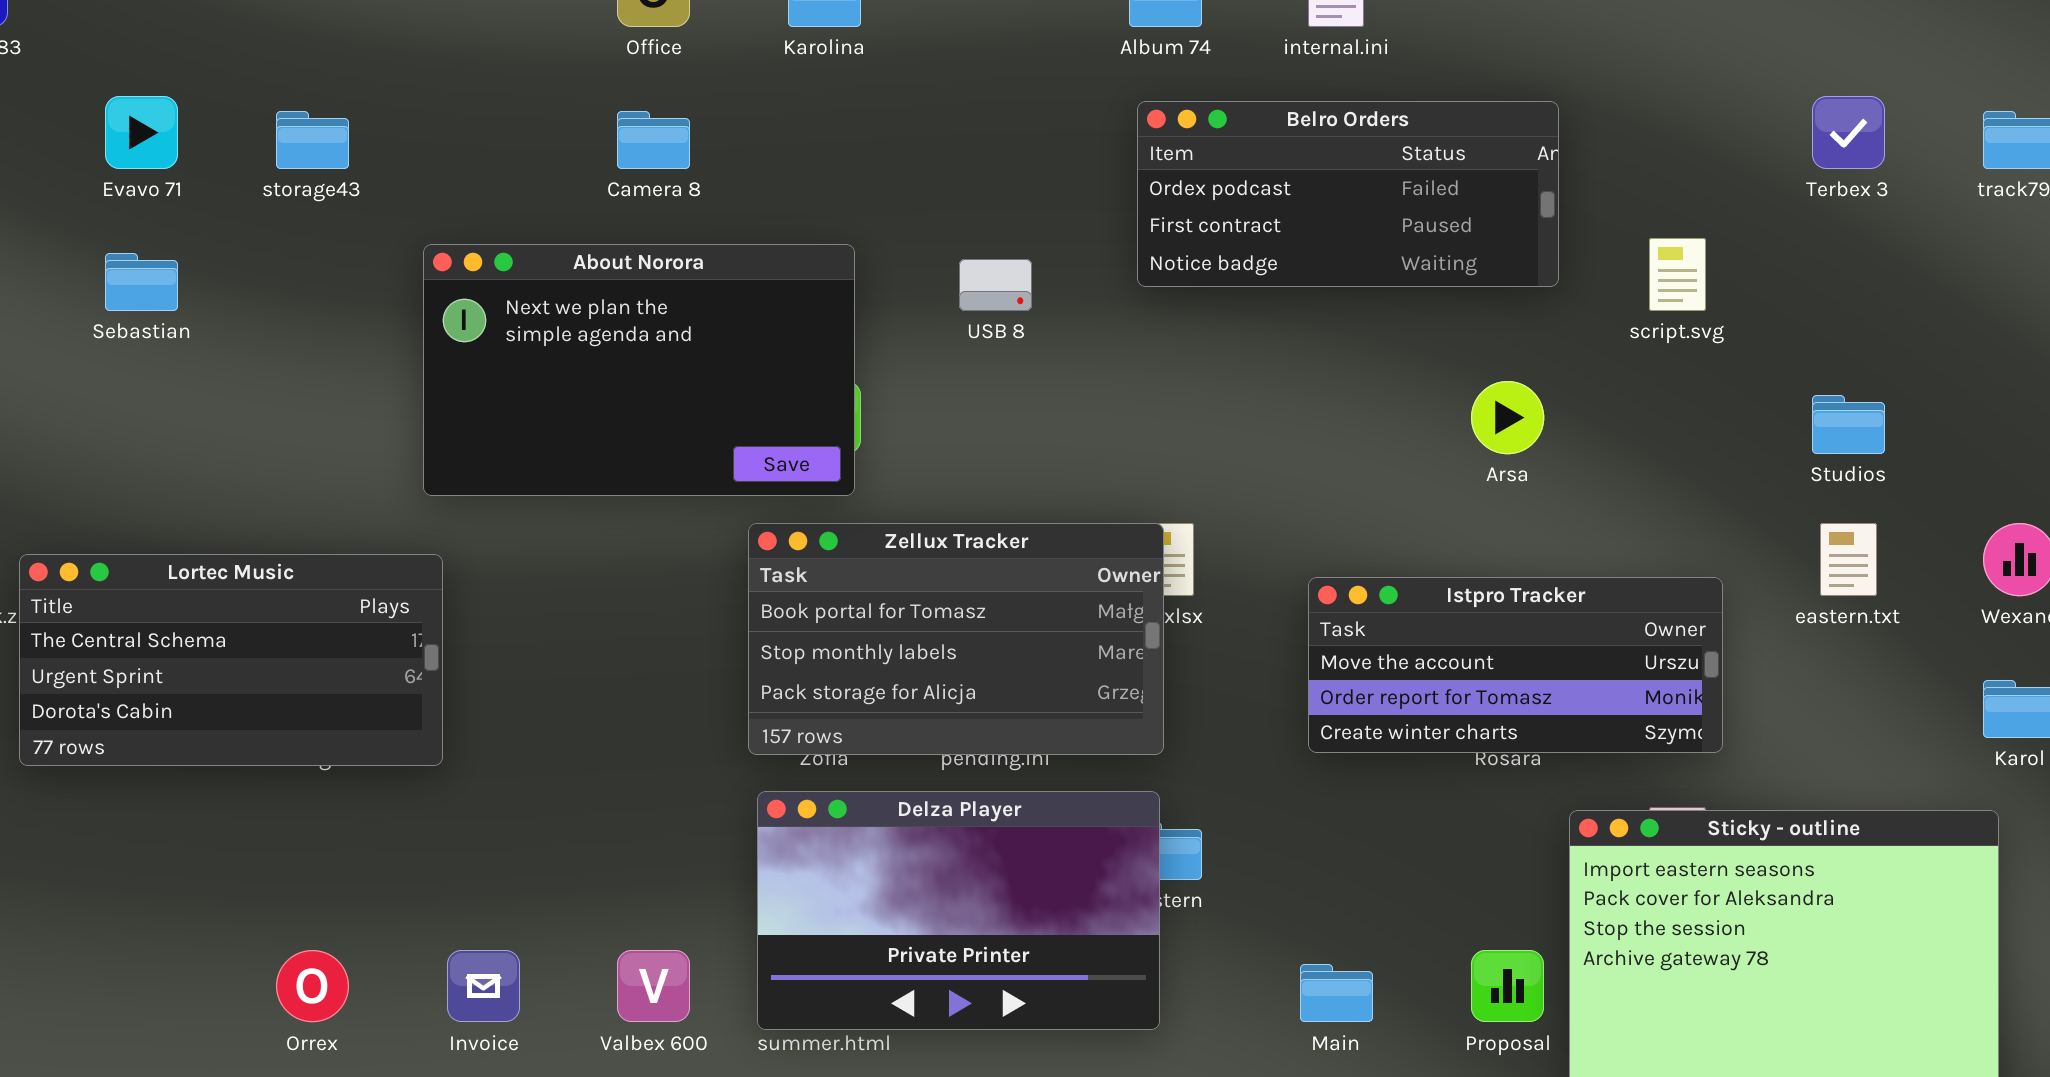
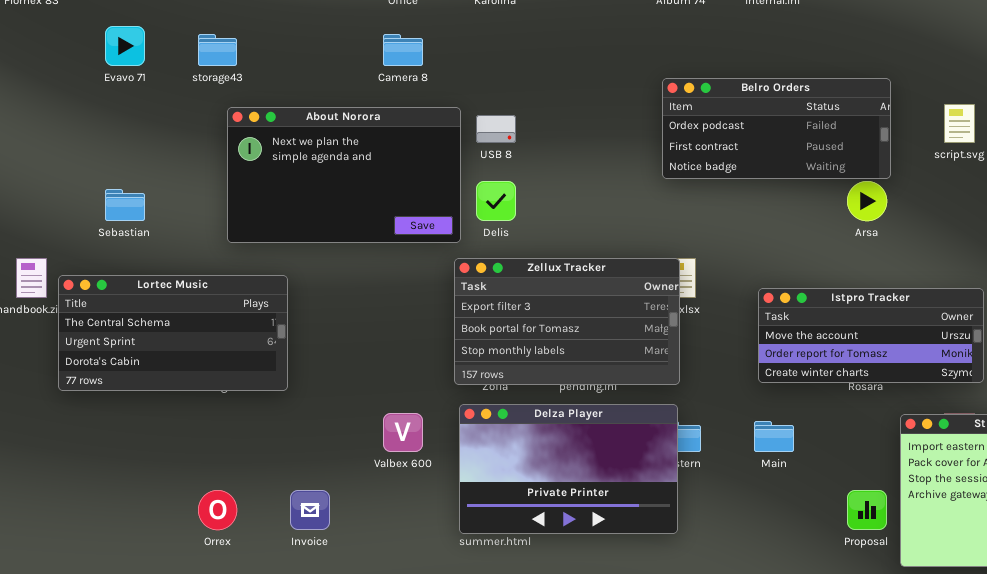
Belro Orders: [1137,101,1559,287] -> [662,78,891,179], moved
About Norora: [423,244,855,496] -> [227,107,461,243], moved
Sebastian: [105,253,178,311] -> [105,189,145,221], moved
USB 8: [959,259,1032,311] -> [476,115,516,143], moved
Zellux Tracker: [748,523,1164,755] -> [454,258,680,385], scrolled up 1 row
Valbex 600: [617,950,690,1022] -> [383,413,423,452], moved
Main: [1300,964,1373,1022] -> [754,421,794,452], moved

